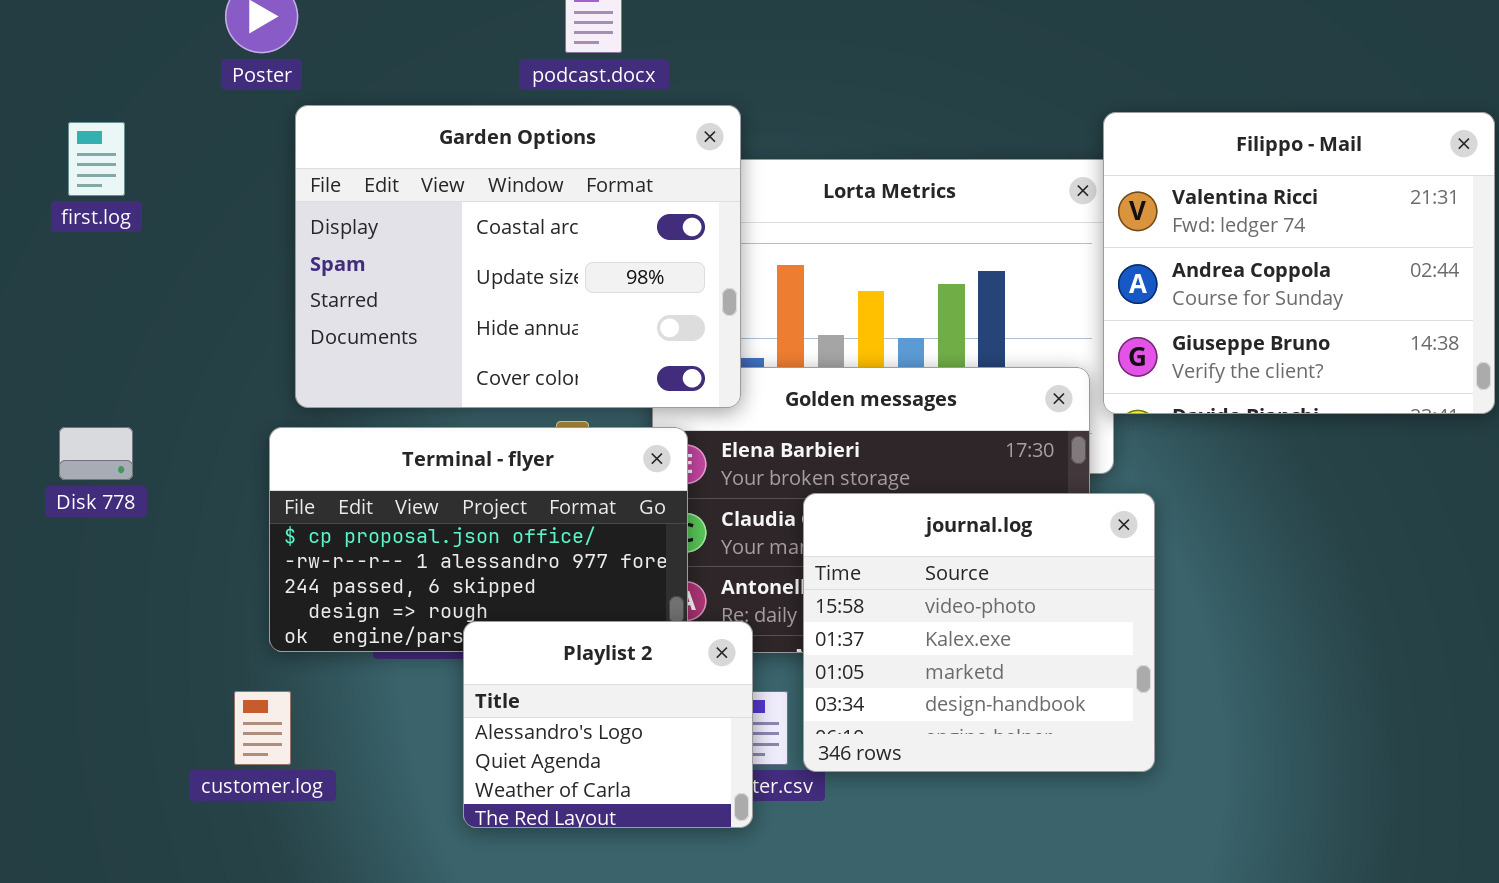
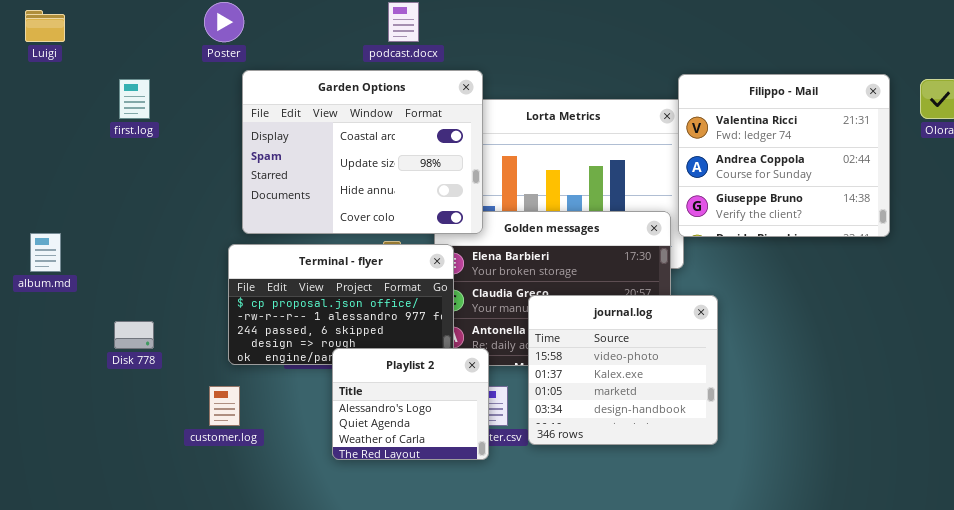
Disk 778: [59,427,133,480] -> [114,321,154,349], moved
journal.log: [803,493,1155,772] -> [528,295,718,445], moved

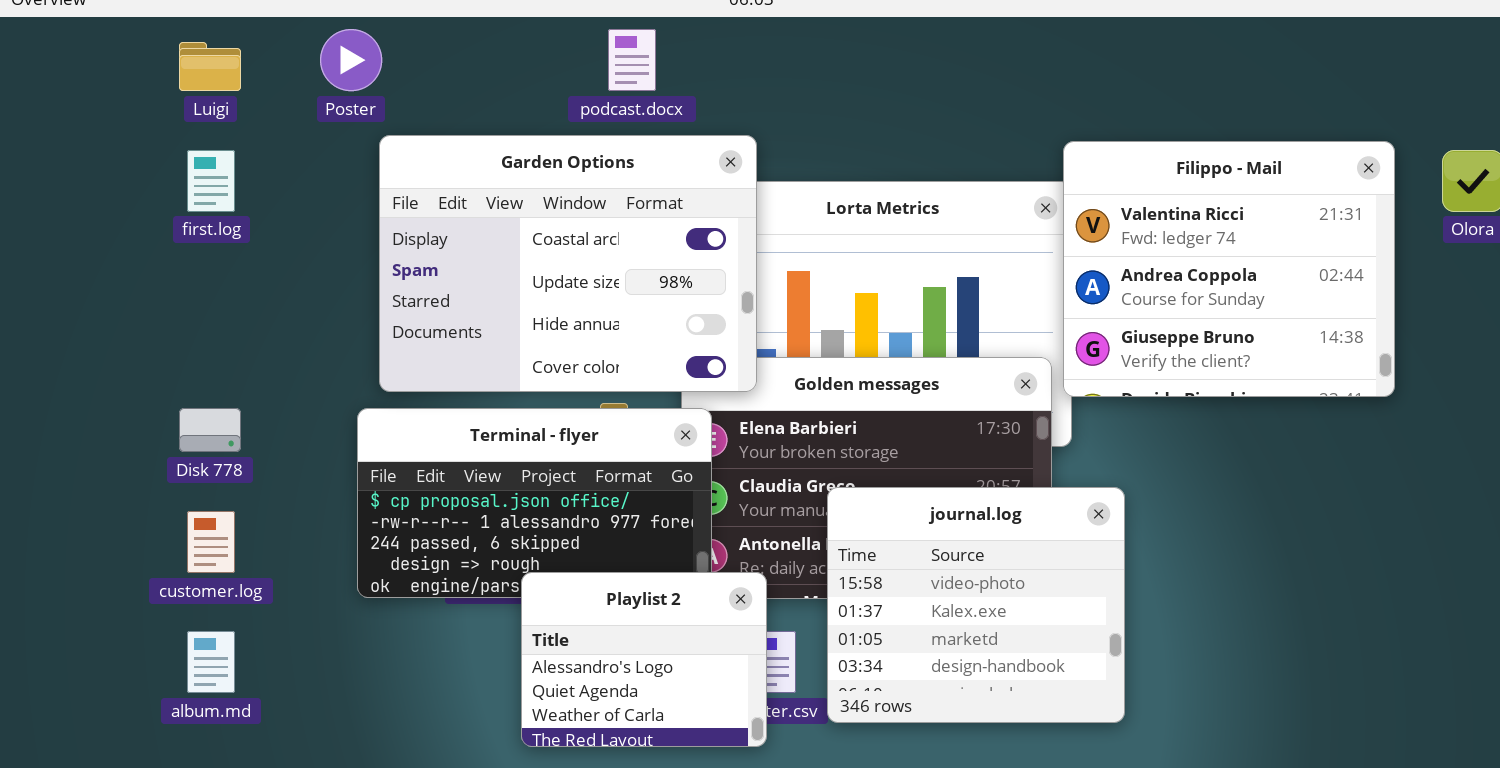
Luigi: [25,10,65,42] -> [179,42,241,91], moved
album.md: [30,233,61,272] -> [187,631,235,693], moved
Disk 778: [114,321,154,349] -> [179,408,241,452], moved
customer.log: [209,386,240,426] -> [187,511,235,573], moved

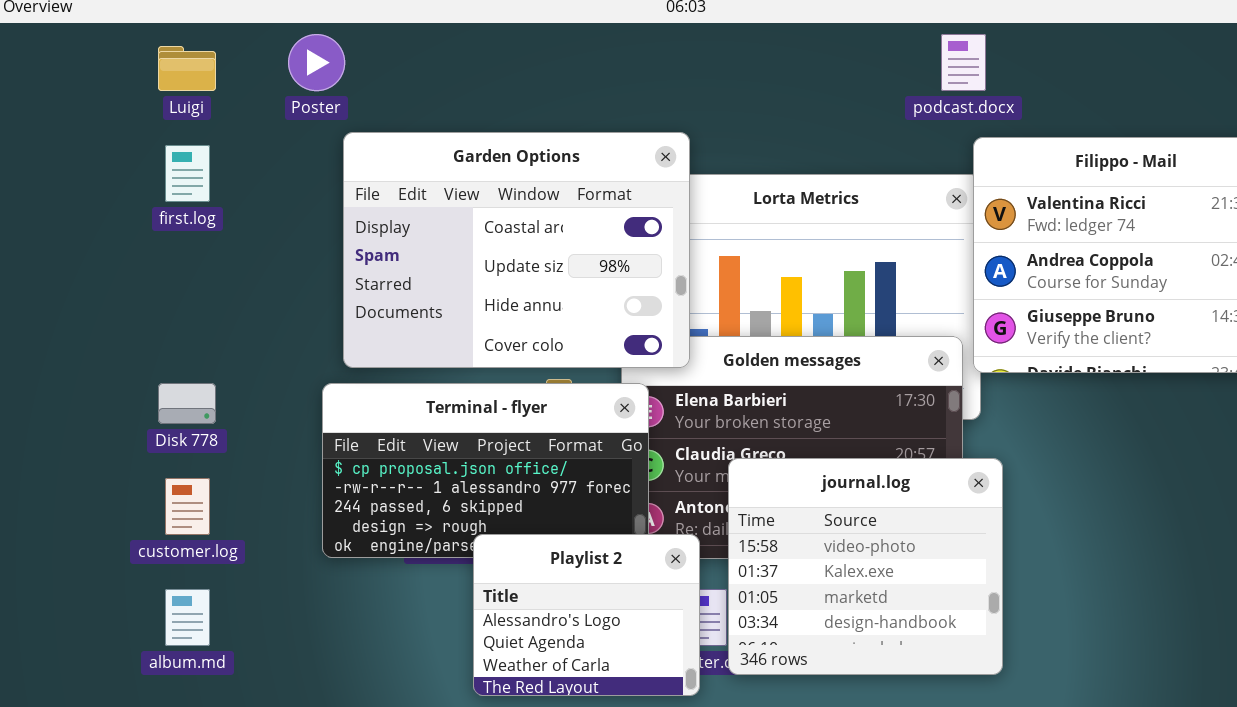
podcast.docx: [608,29,656,91] -> [941,34,986,91], moved
journal.log: [827,487,1125,723] -> [728,458,1003,675], moved

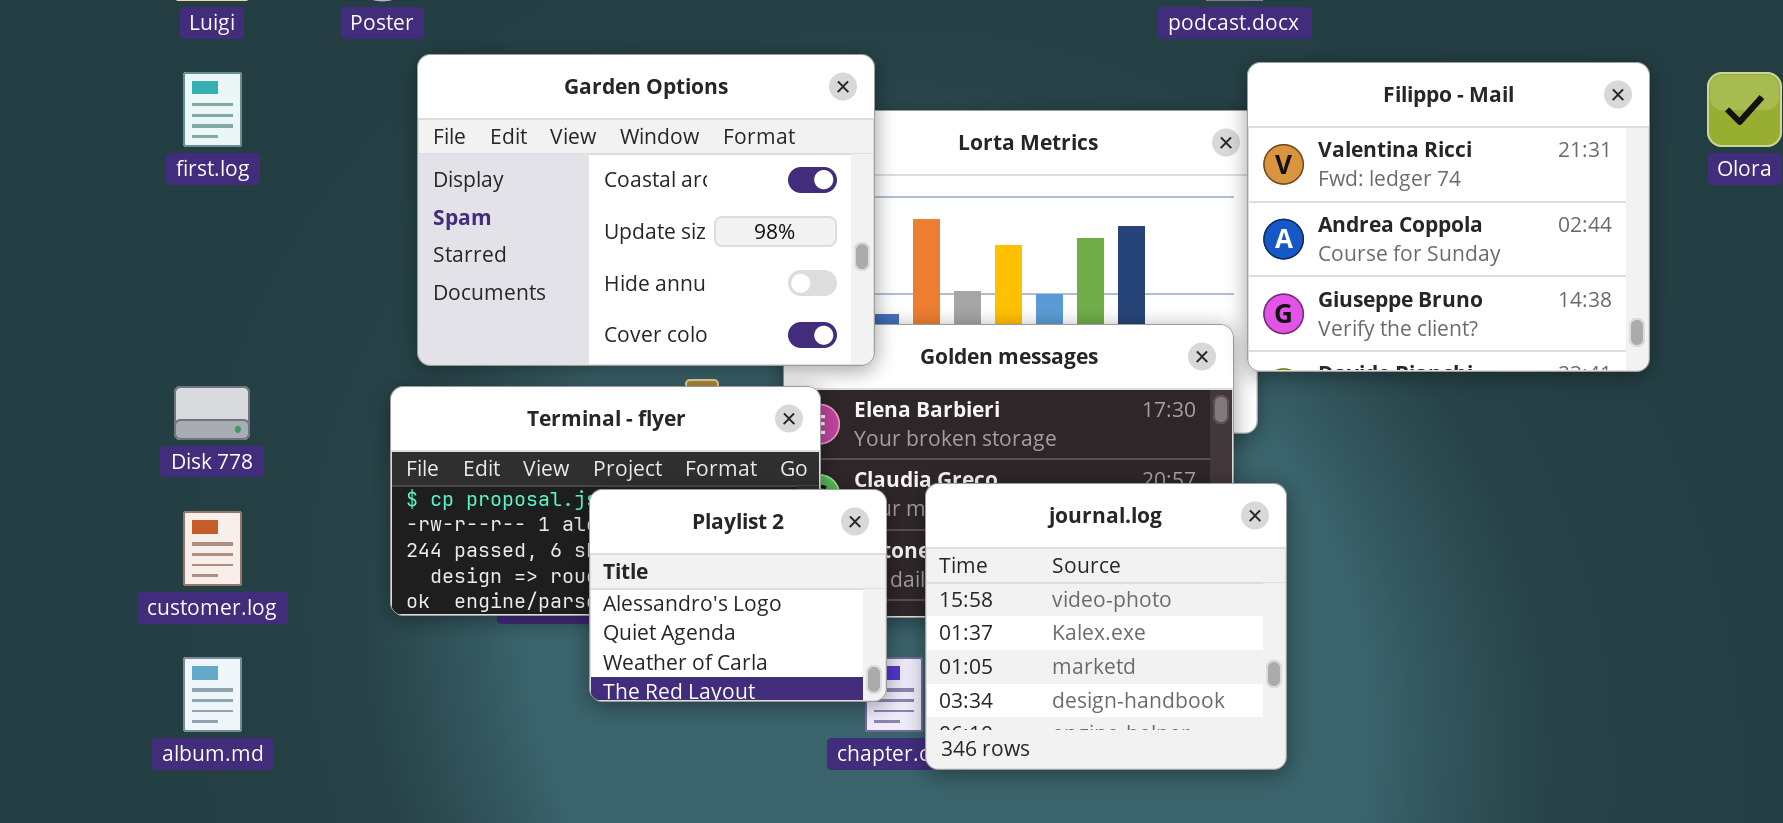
Playlist 2: [473,534,700,696] -> [589,489,887,702], moved

